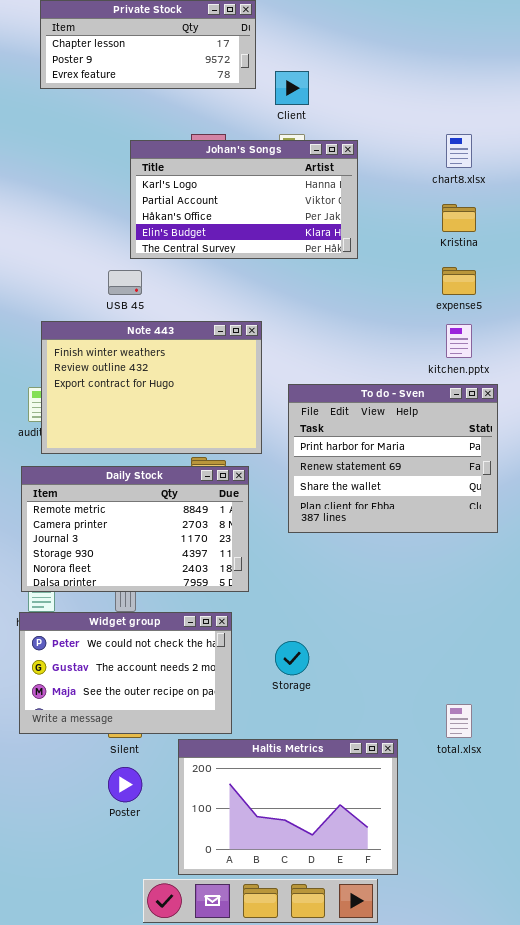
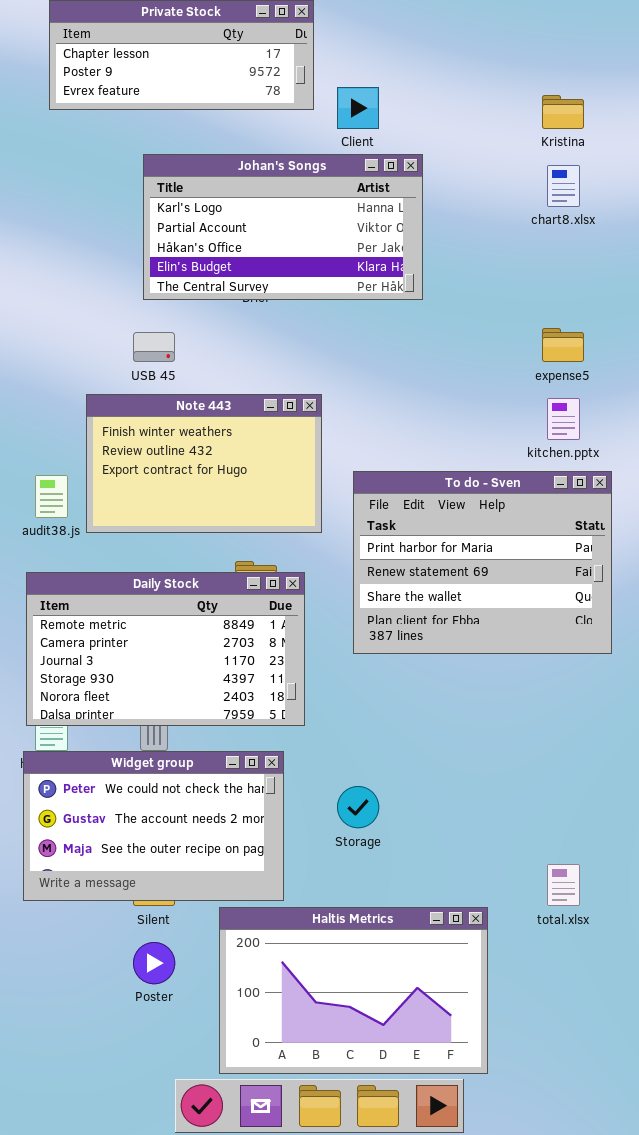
Johan's Songs: [130,140,358,259] -> [143,154,423,300], moved
Kristina: [442,204,476,232] -> [542,95,584,129], moved
Note 443: [41,321,262,454] -> [86,394,322,533], resized

